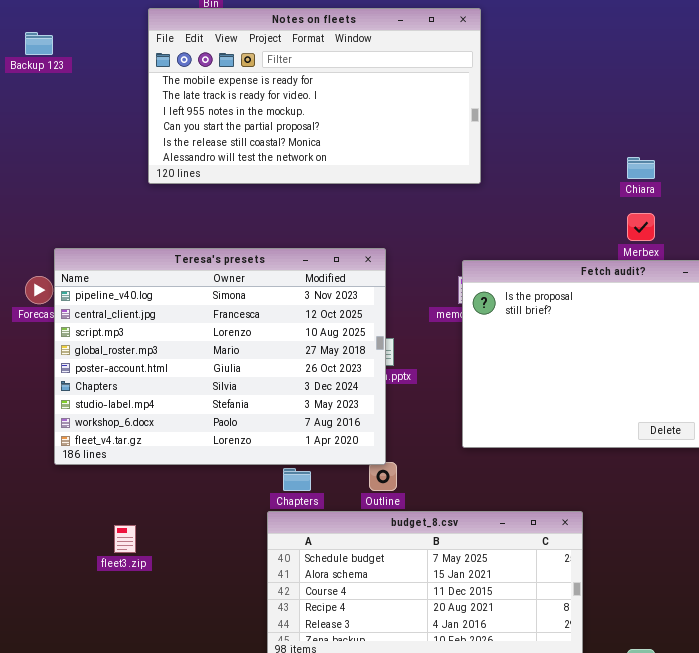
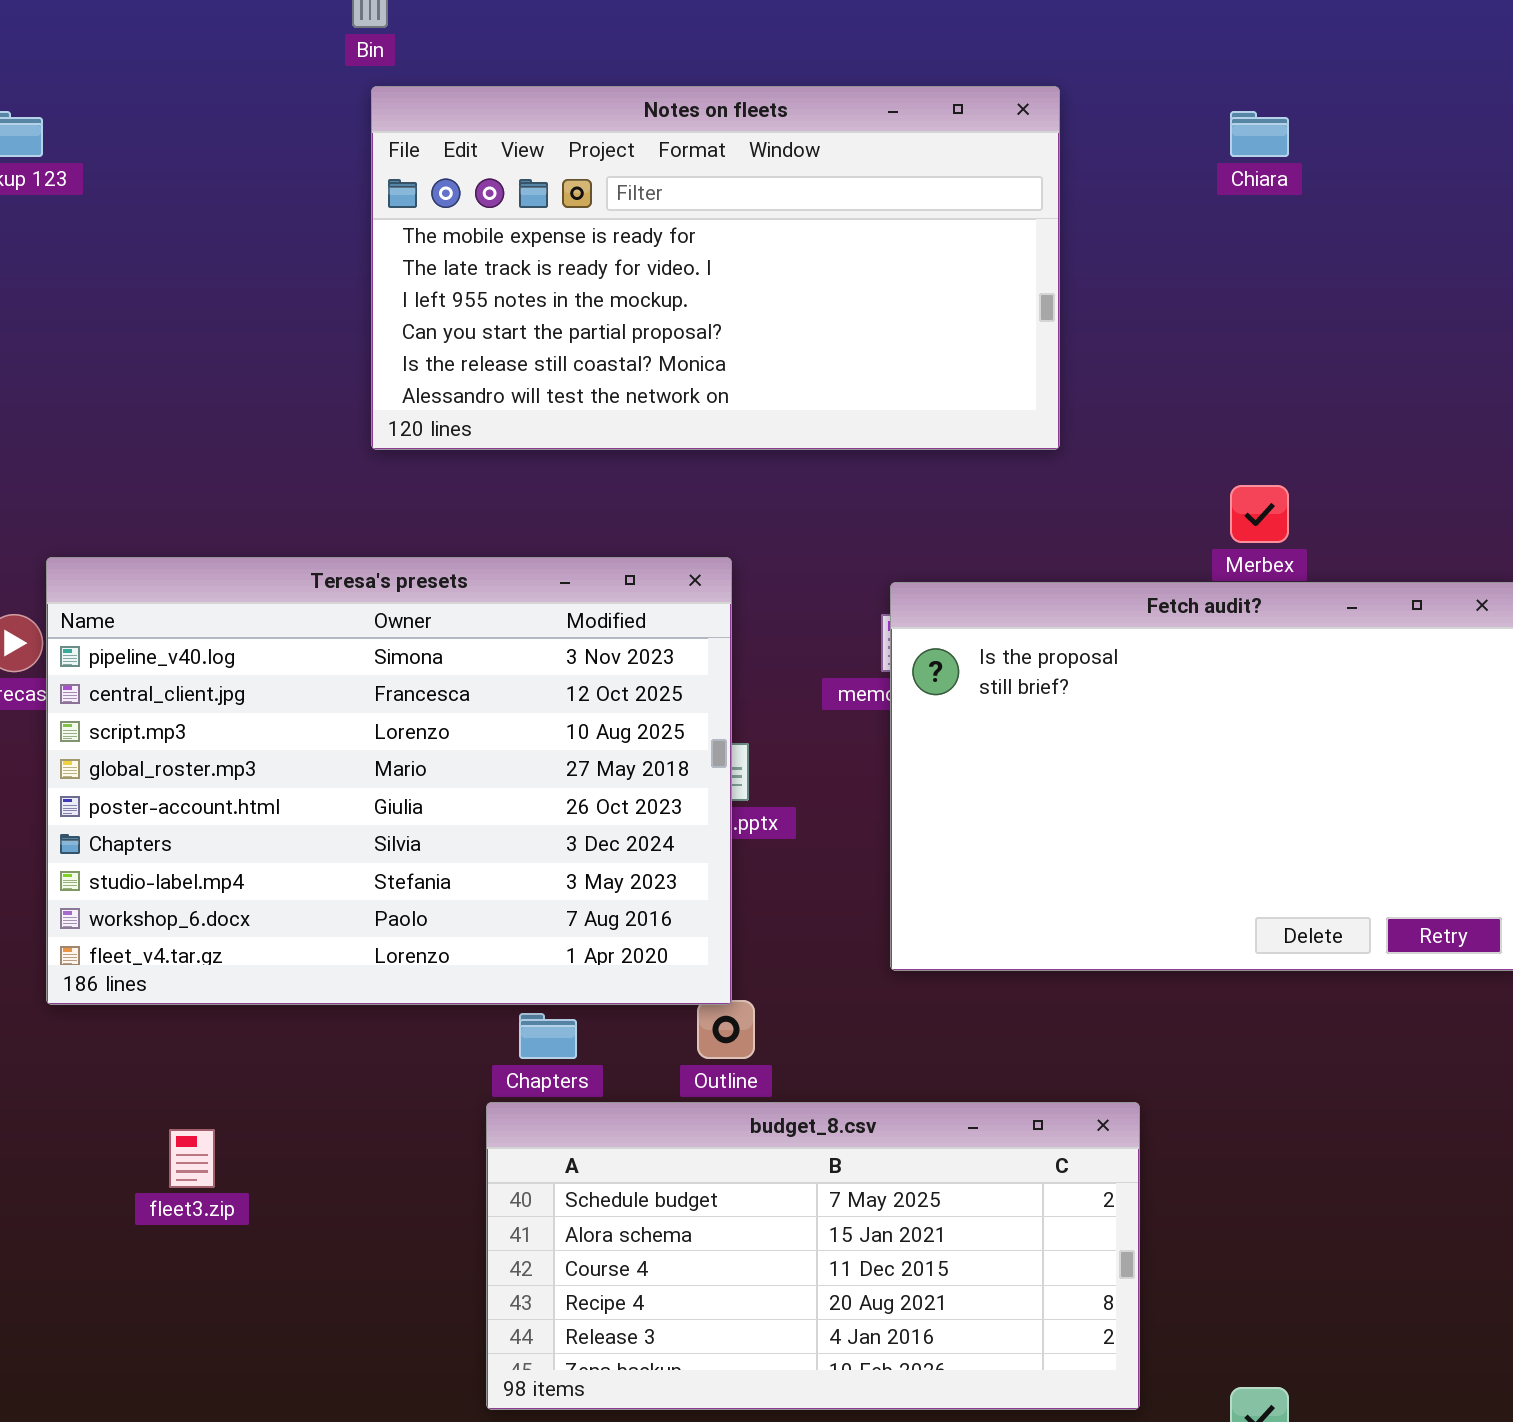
Notes on fleets: [148,8,481,184] -> [371,86,1060,450], moved
Chiara: [627,157,655,179] -> [1230,111,1289,157], moved

